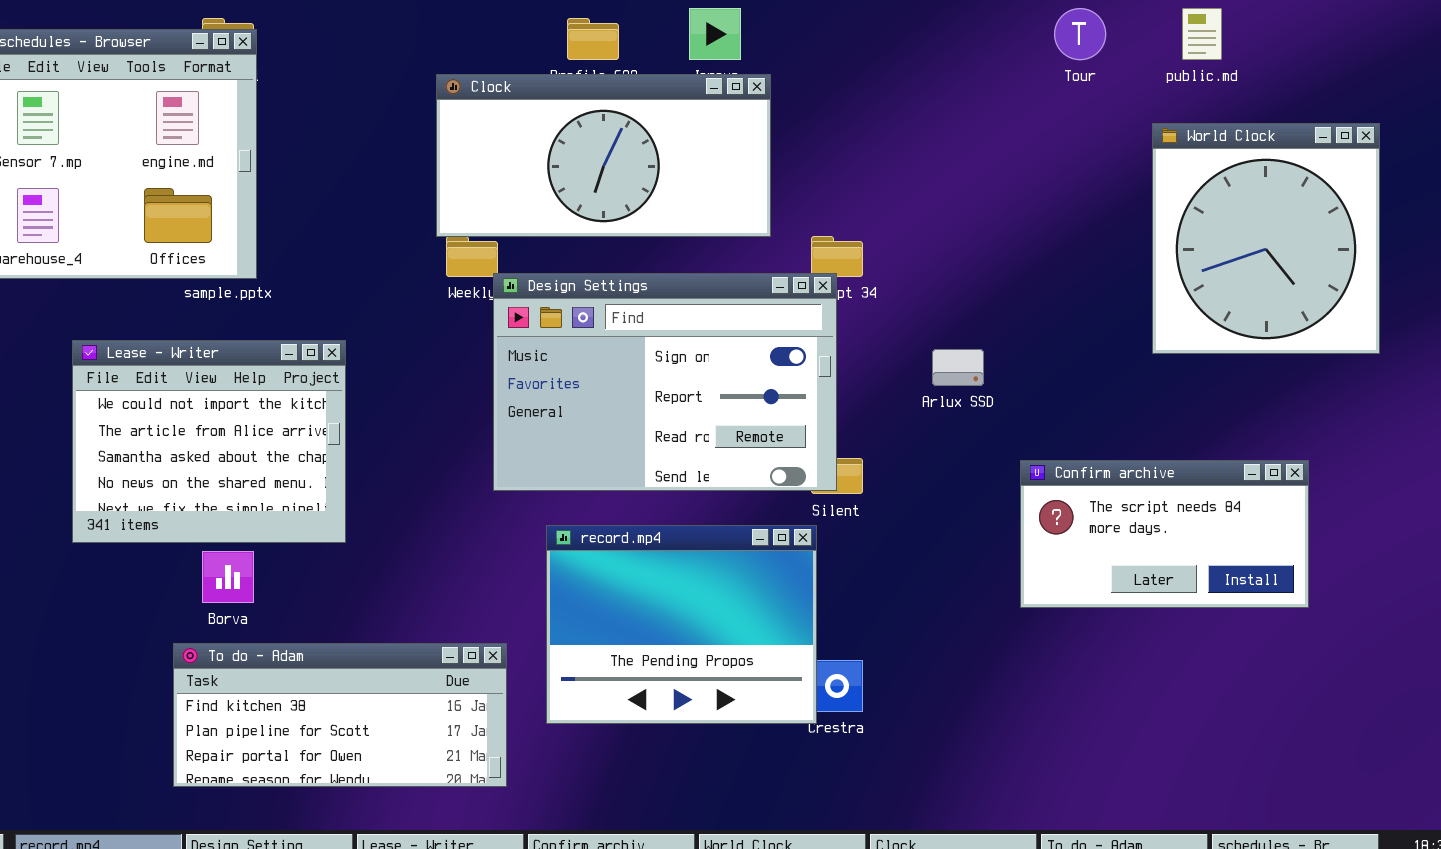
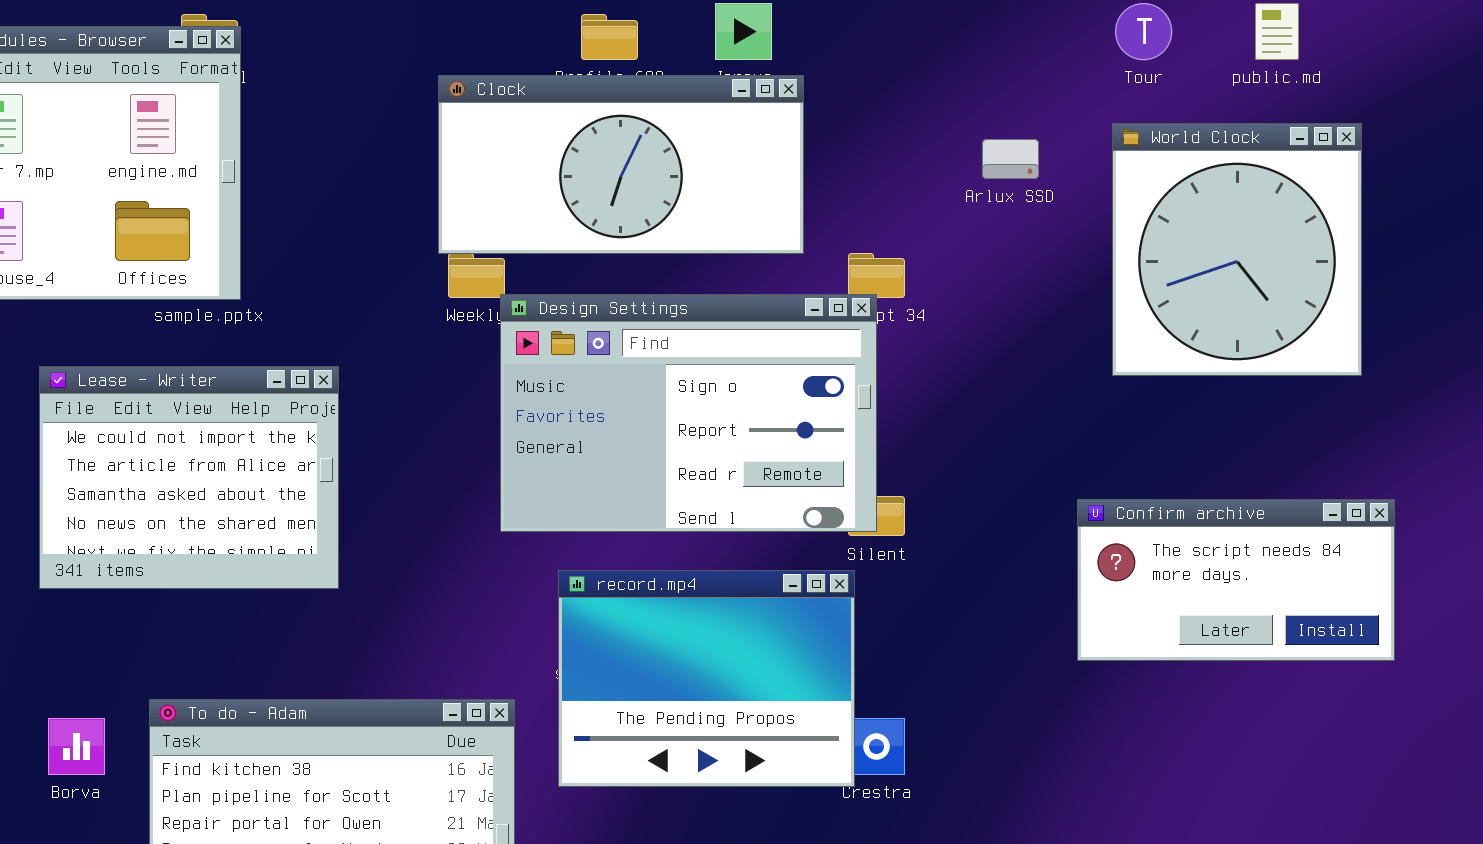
World Clock: [1152,123,1380,354] -> [1112,123,1362,376], moved
Arlux SSD: [932,349,984,386] -> [982,139,1039,179], moved
Borva: [202,551,254,603] -> [48,718,105,775], moved

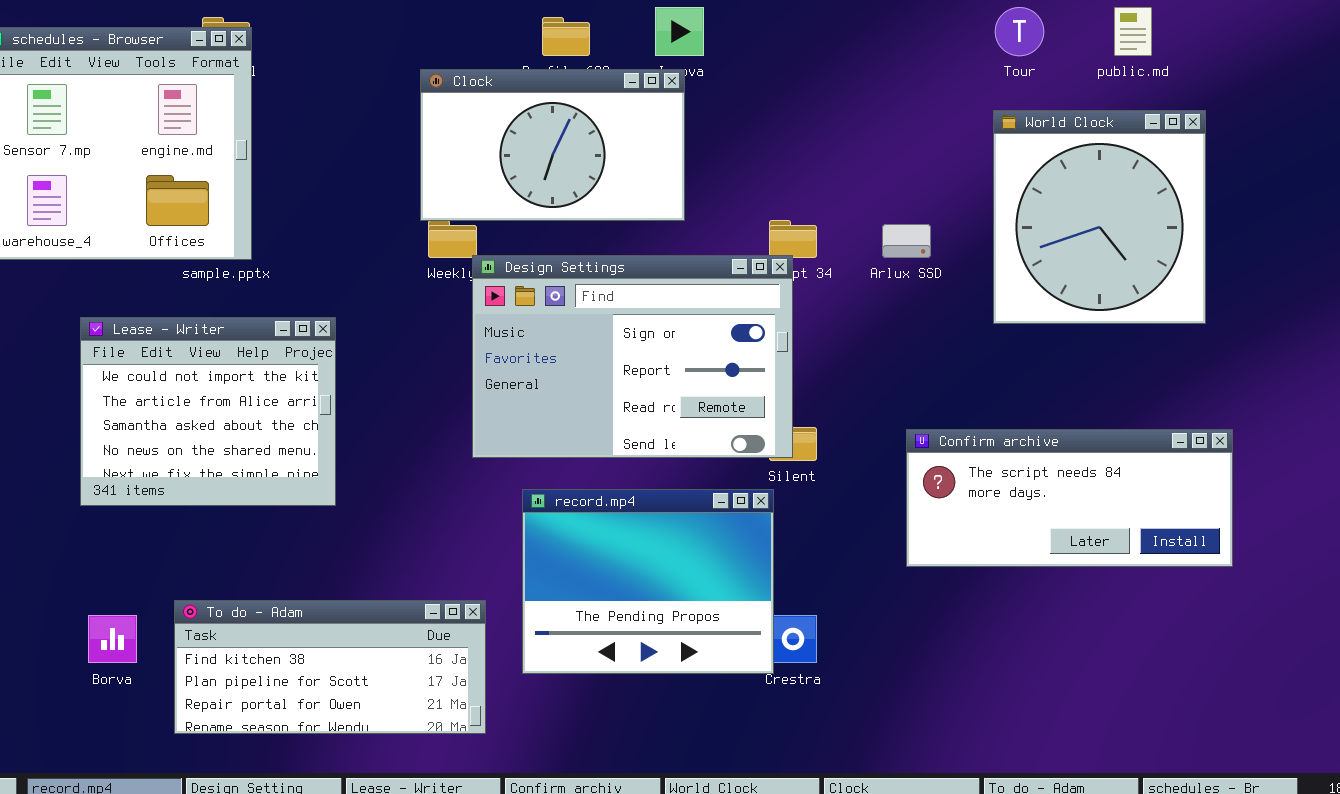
Clock: [438,75,804,254] -> [420,69,685,221], resized
Arlux SSD: [982,139,1039,179] -> [882,224,931,258], moved
Confirm archive: [1077,499,1395,661] -> [906,429,1233,567], resized

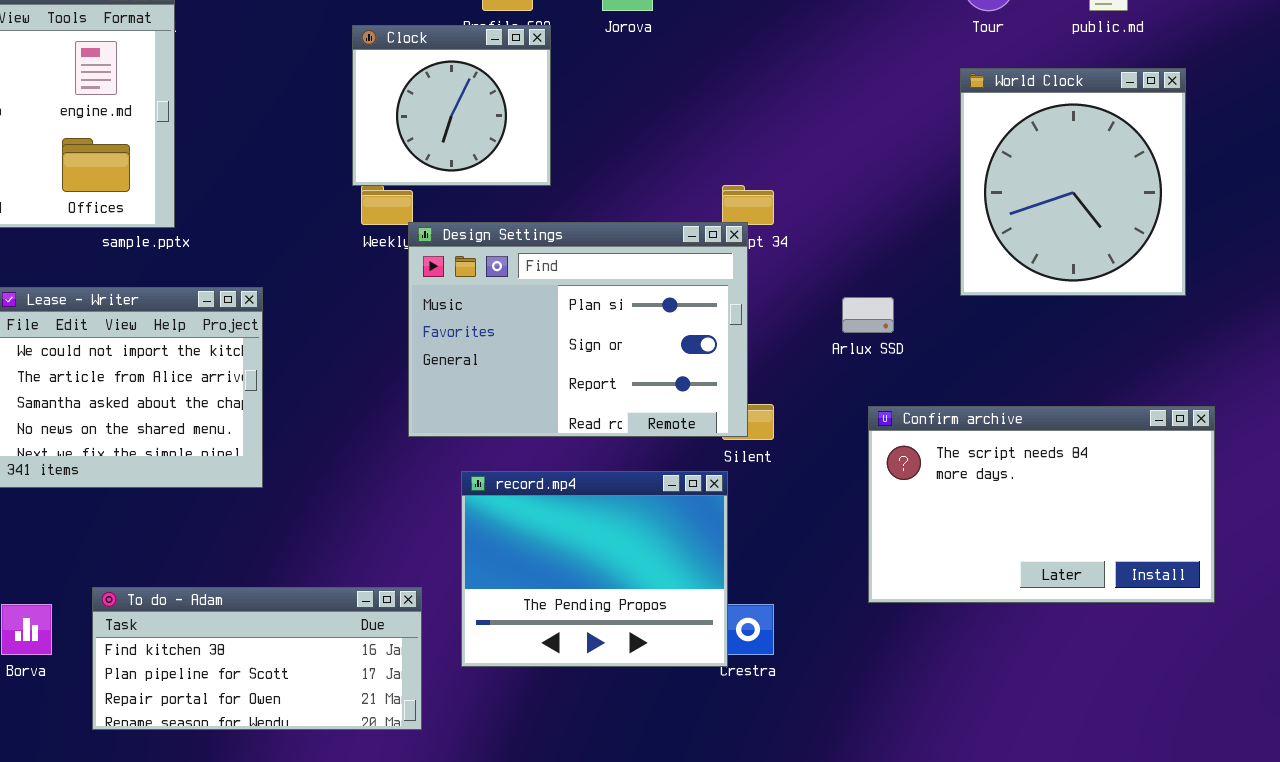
Clock: [420,69,685,221] -> [352,25,551,186], resized
Arlux SSD: [882,224,931,258] -> [842,297,894,333], moved
Design Settings: [472,255,793,458] -> [408,222,748,437], scrolled up 1 row
Confirm archive: [906,429,1233,567] -> [868,406,1215,603], resized

